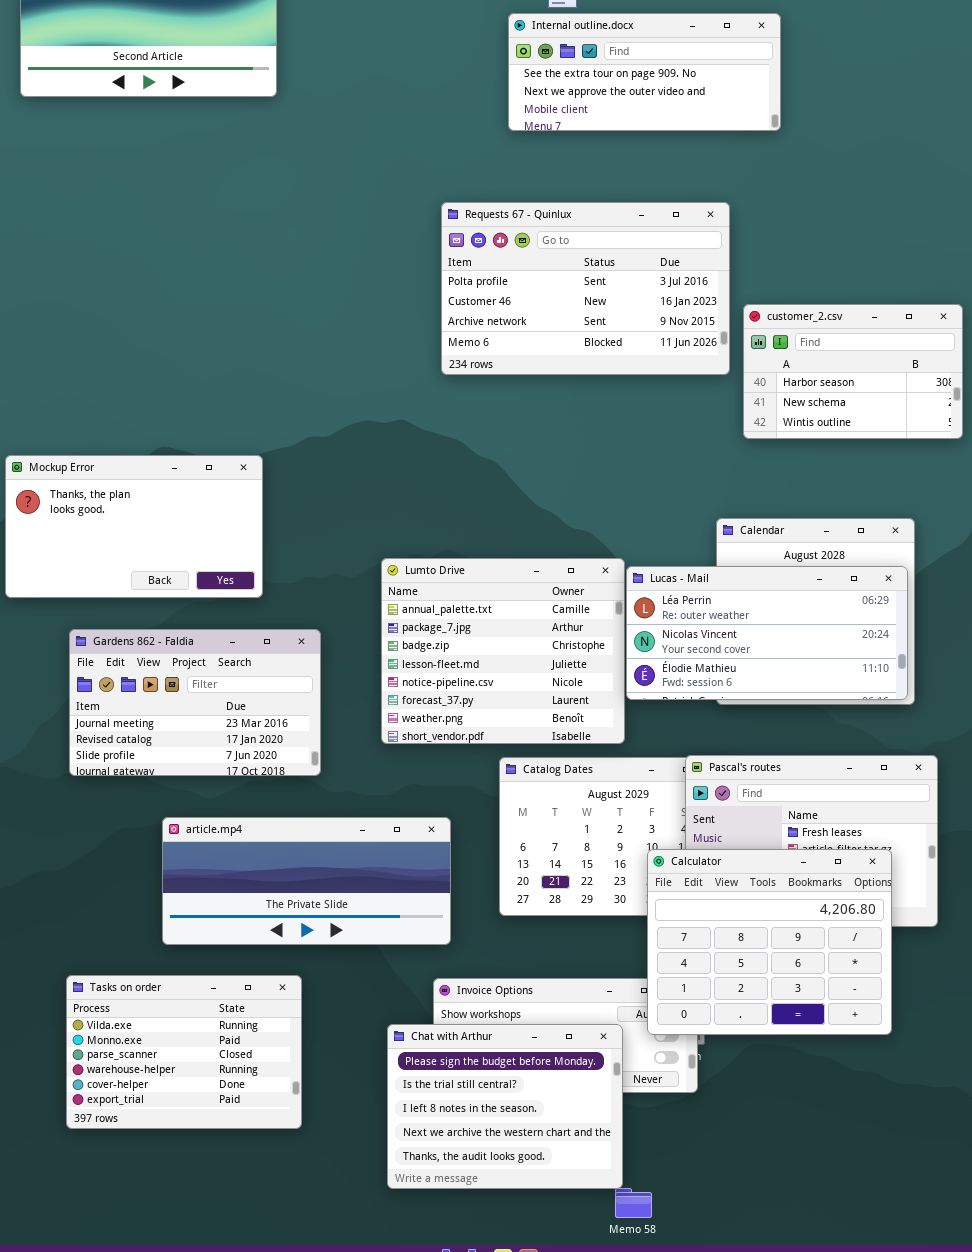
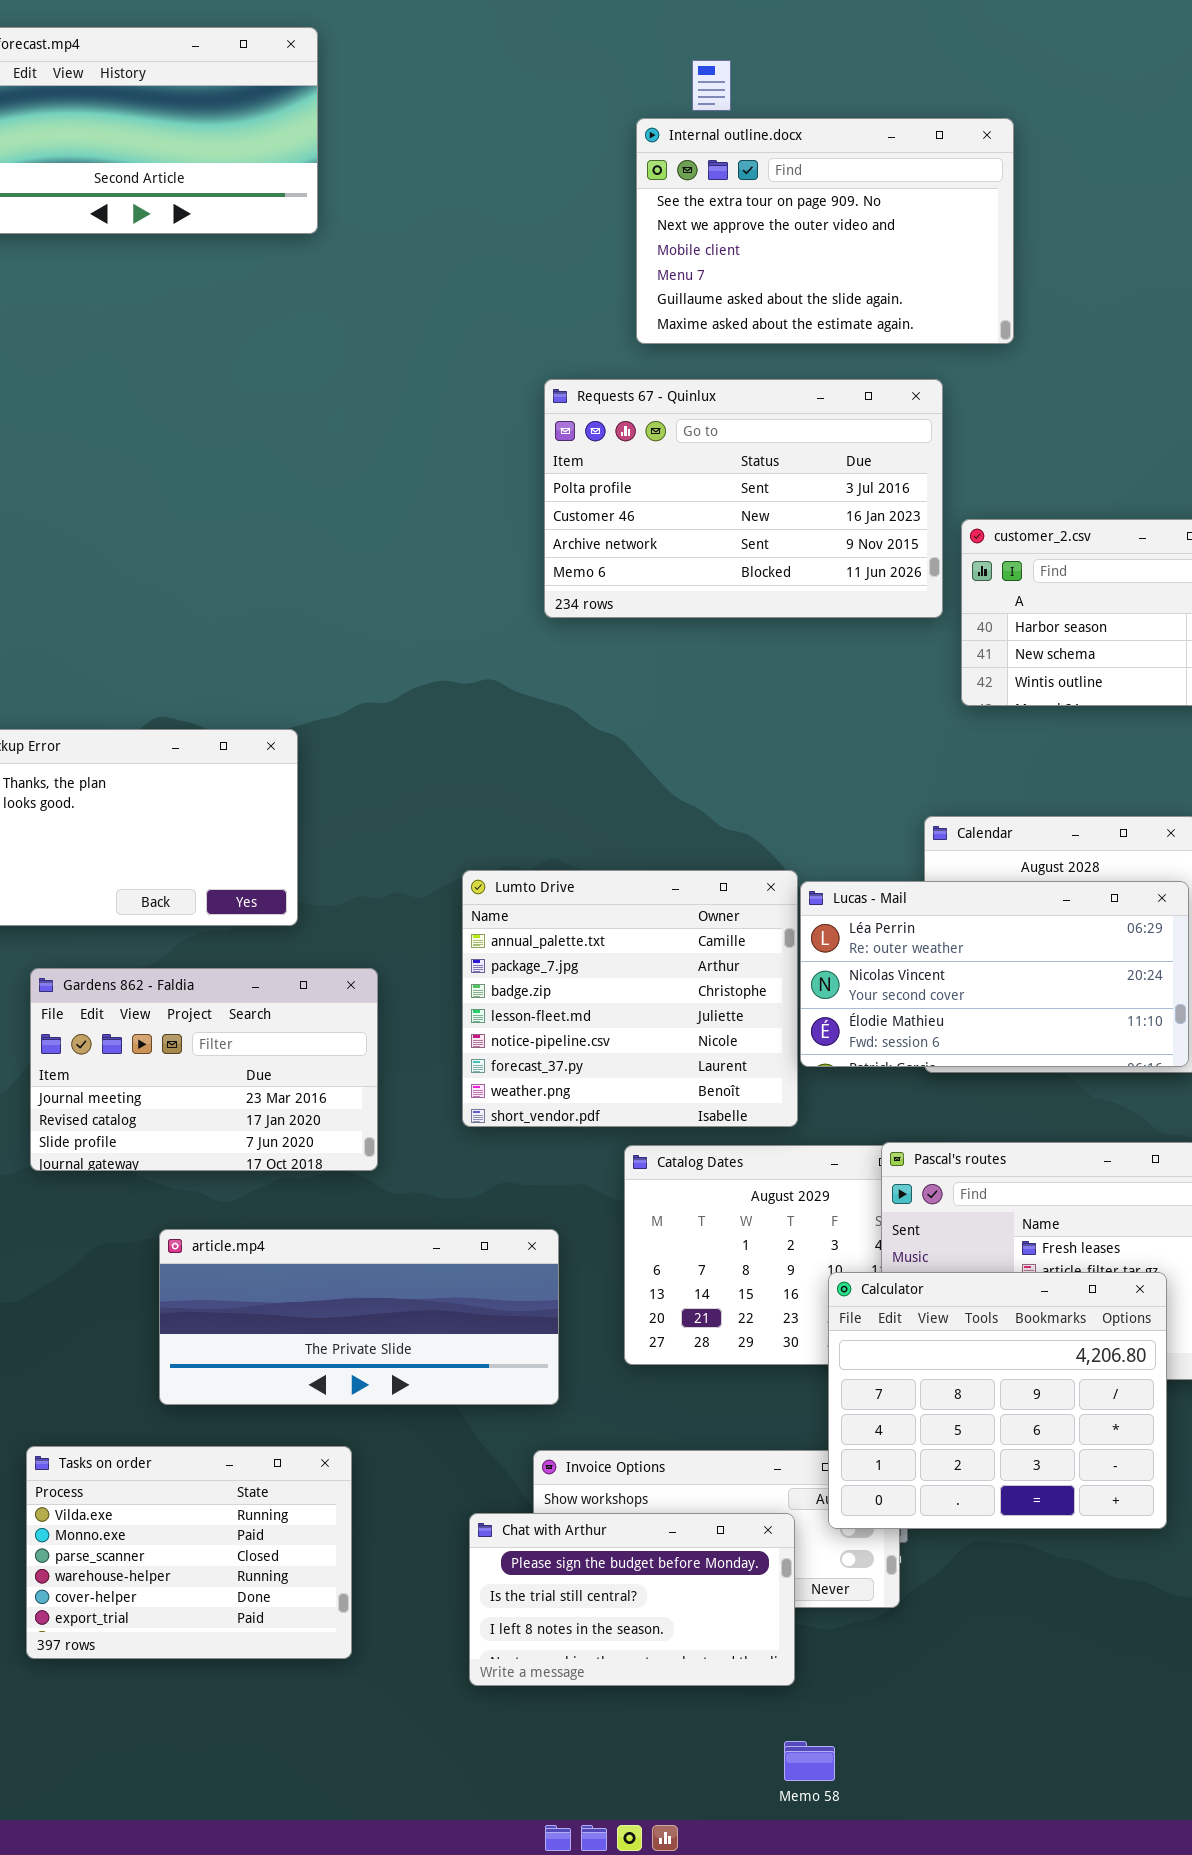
Internal outline.docx: [508,13,781,131] -> [636,118,1014,344], resized
Chat with Arthur: [387,1024,623,1189] -> [469,1513,795,1686], resized

